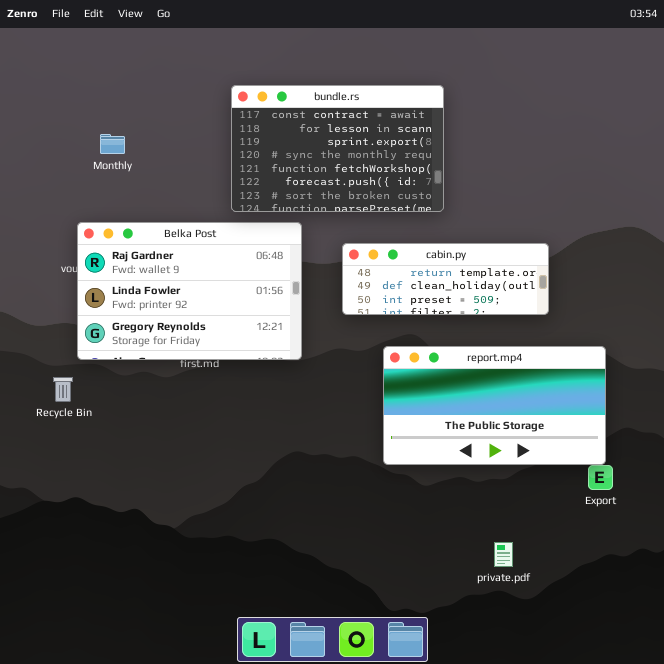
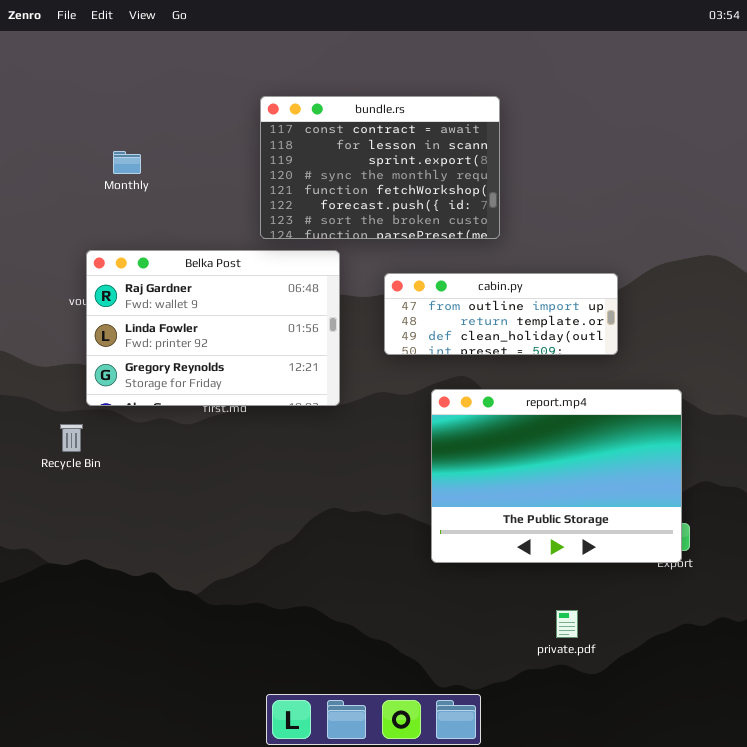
cabin.py: [342,243,549,315] -> [384,273,618,355], scrolled up 1 row
report.mp4: [383,346,606,465] -> [431,389,682,563], resized

